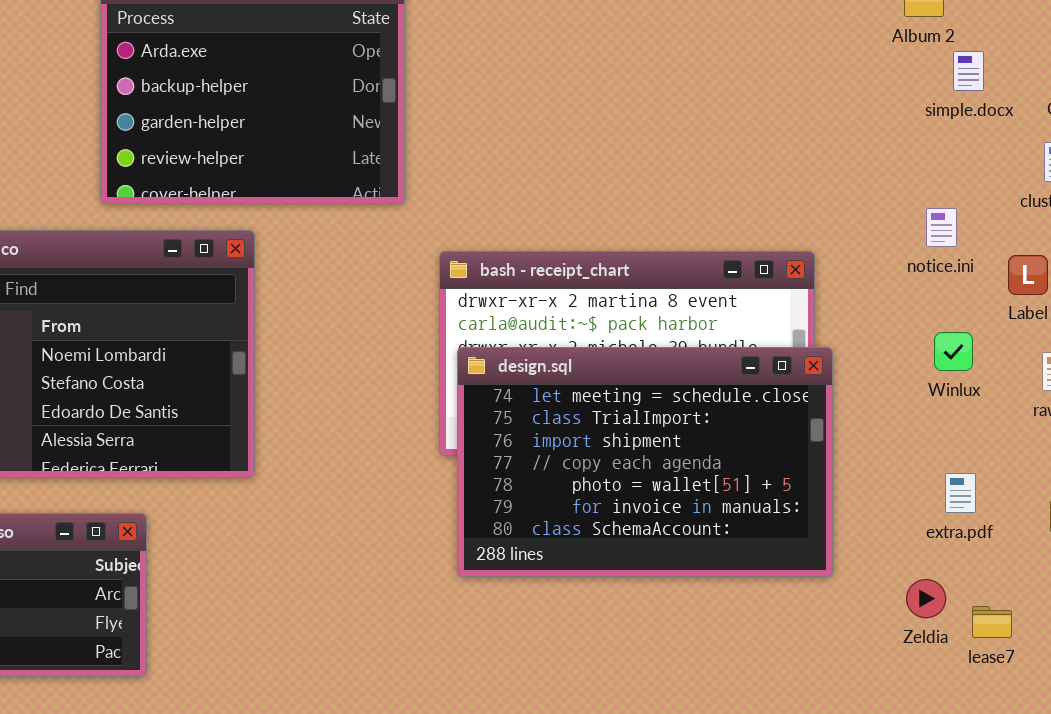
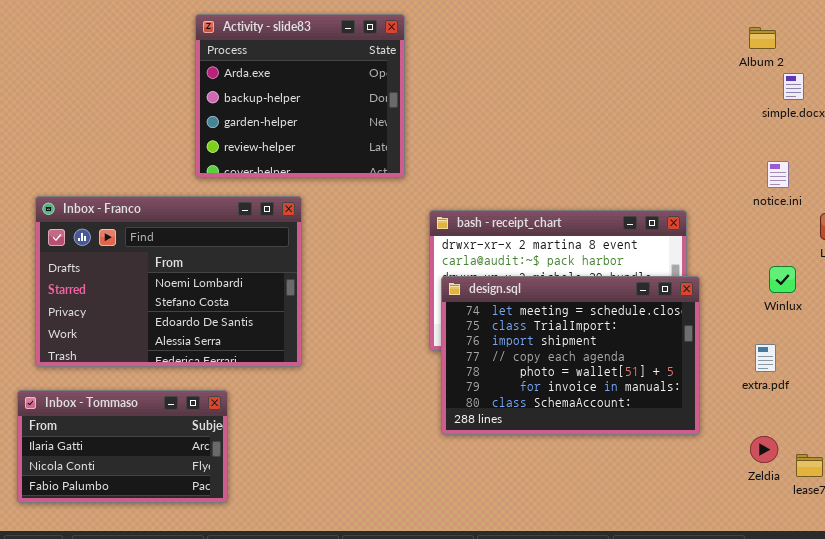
notice.ini: [926,208,957,247] -> [767,161,789,188], moved
extra.pdf: [945,473,976,513] -> [755,344,776,372], moved

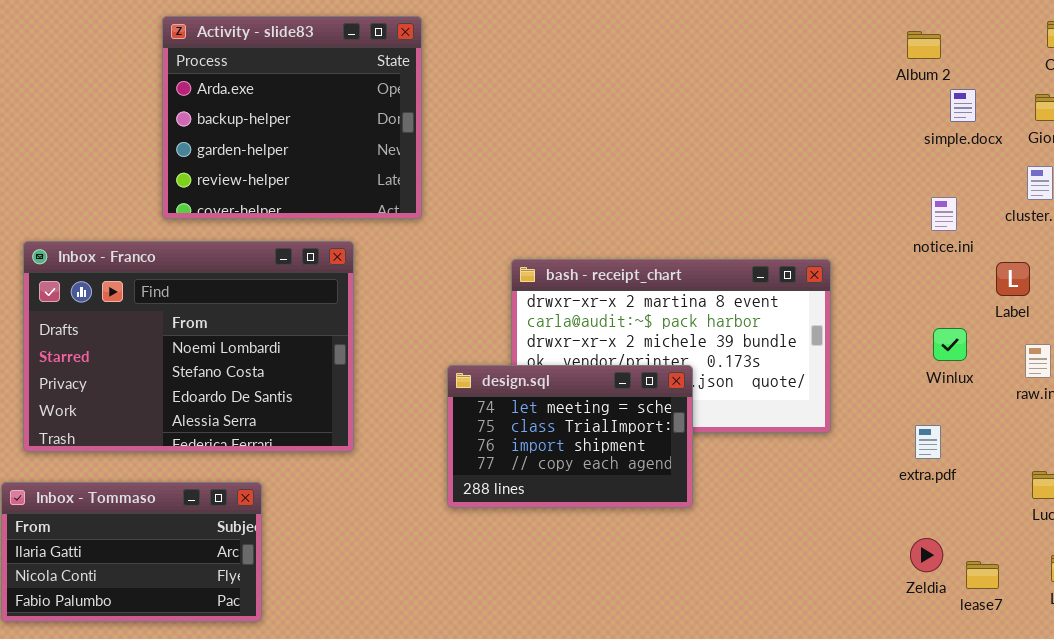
Activity - slide83: [195,14,405,178] -> [162,16,422,219], moved
design.sql: [441,276,700,435] -> [447,365,693,508], moved, resized

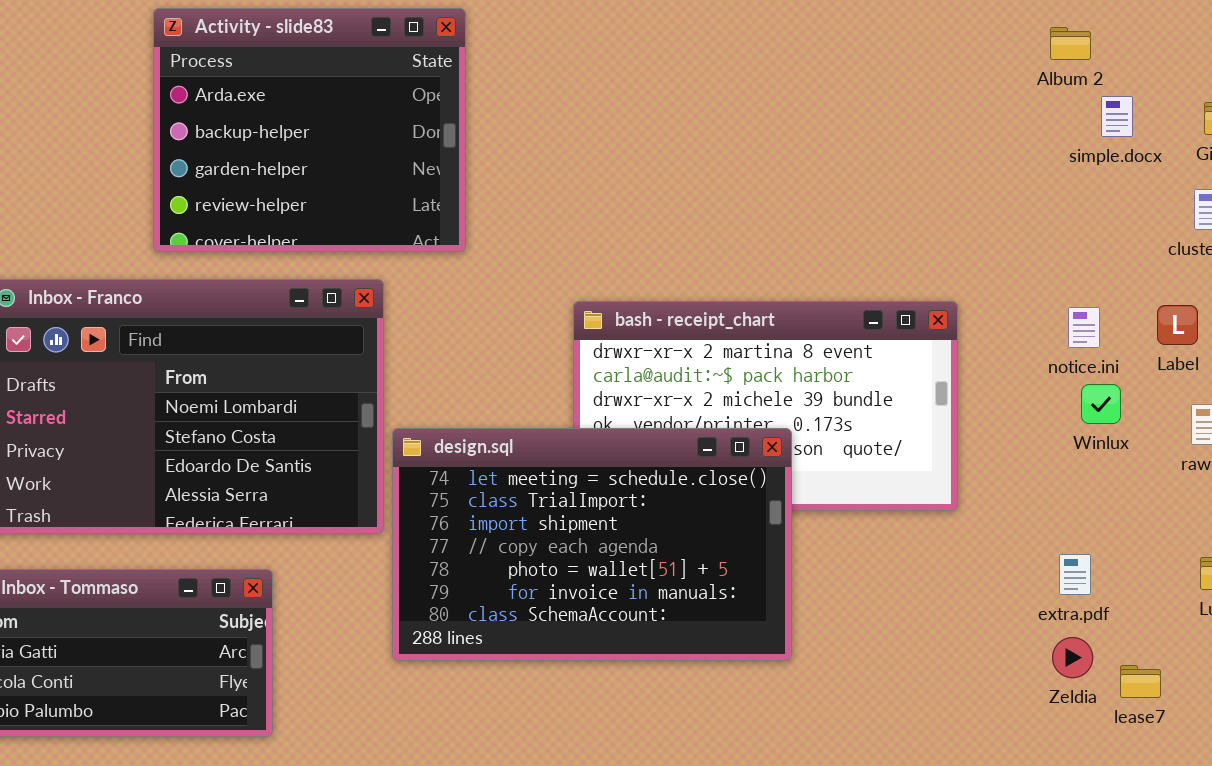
notice.ini: [931,197,957,231] -> [1068,307,1100,348], moved
design.sql: [447,365,693,508] -> [392,428,792,661], resized
extra.pdf: [915,425,941,459] -> [1059,554,1091,595], moved

